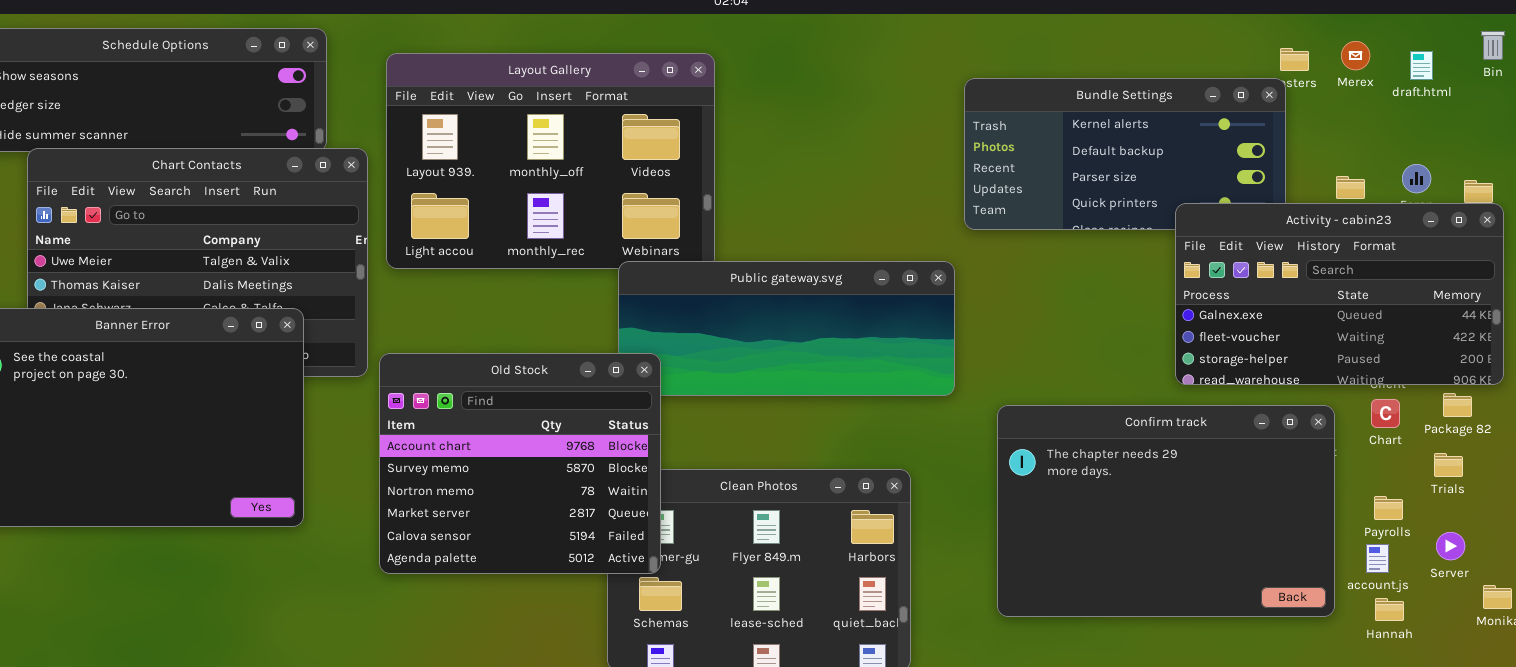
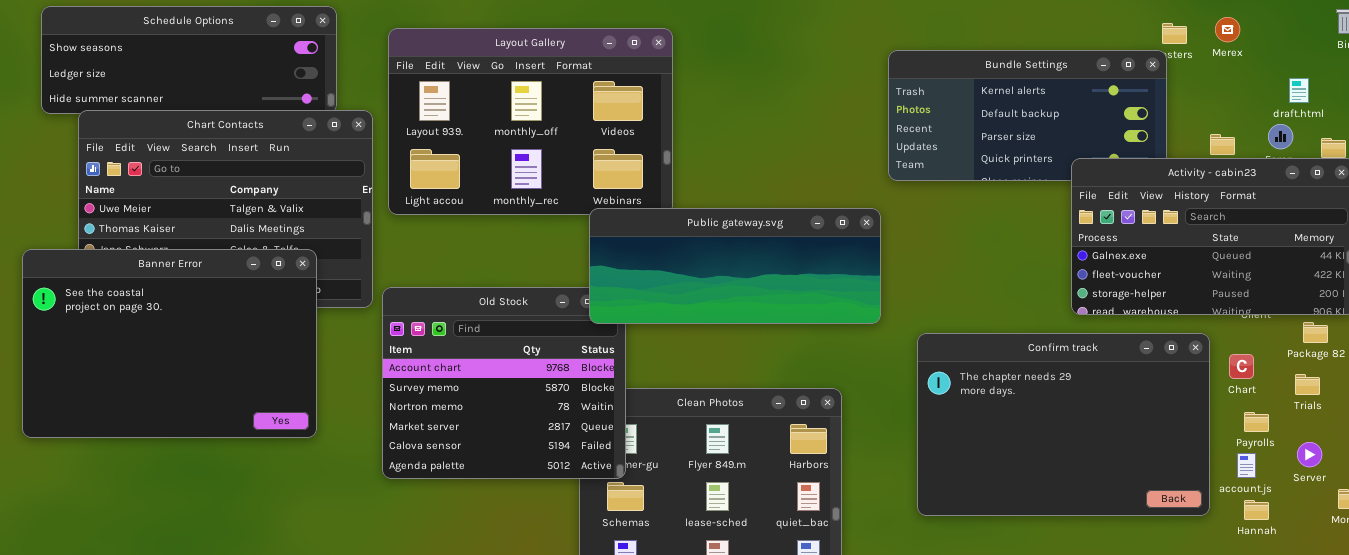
draft.html: [1410,51,1433,80] -> [1289,78,1309,103], moved
Public gateway.svg: [618,261,955,396] -> [589,208,881,324], raised
Chart: [1371,399,1400,428] -> [1229,354,1254,379], moved

